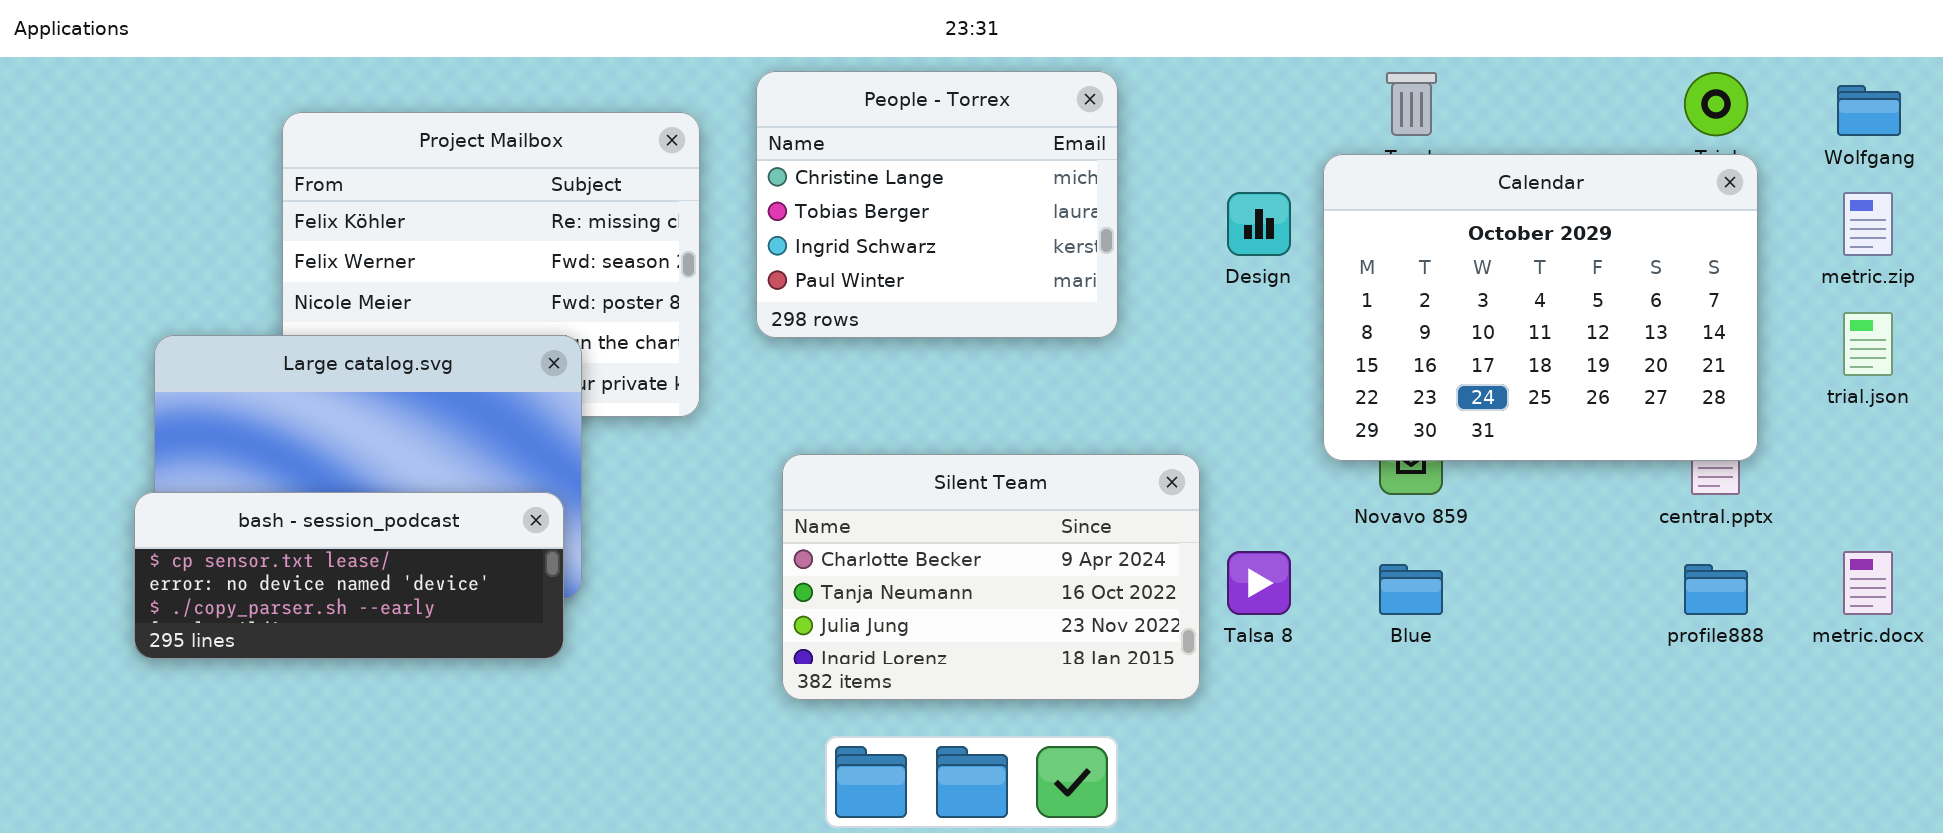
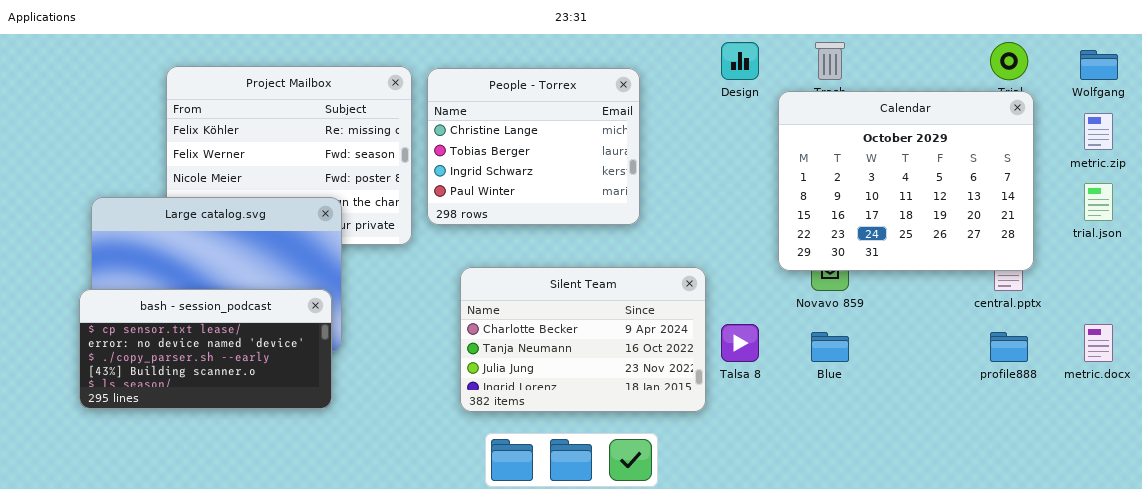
People - Torrex: [756,71,1118,338] -> [427,68,640,225], moved
Design: [1227,192,1291,256] -> [721,42,759,80], moved
bash - session_podcast: [134,492,564,659] -> [79,289,332,409], resized

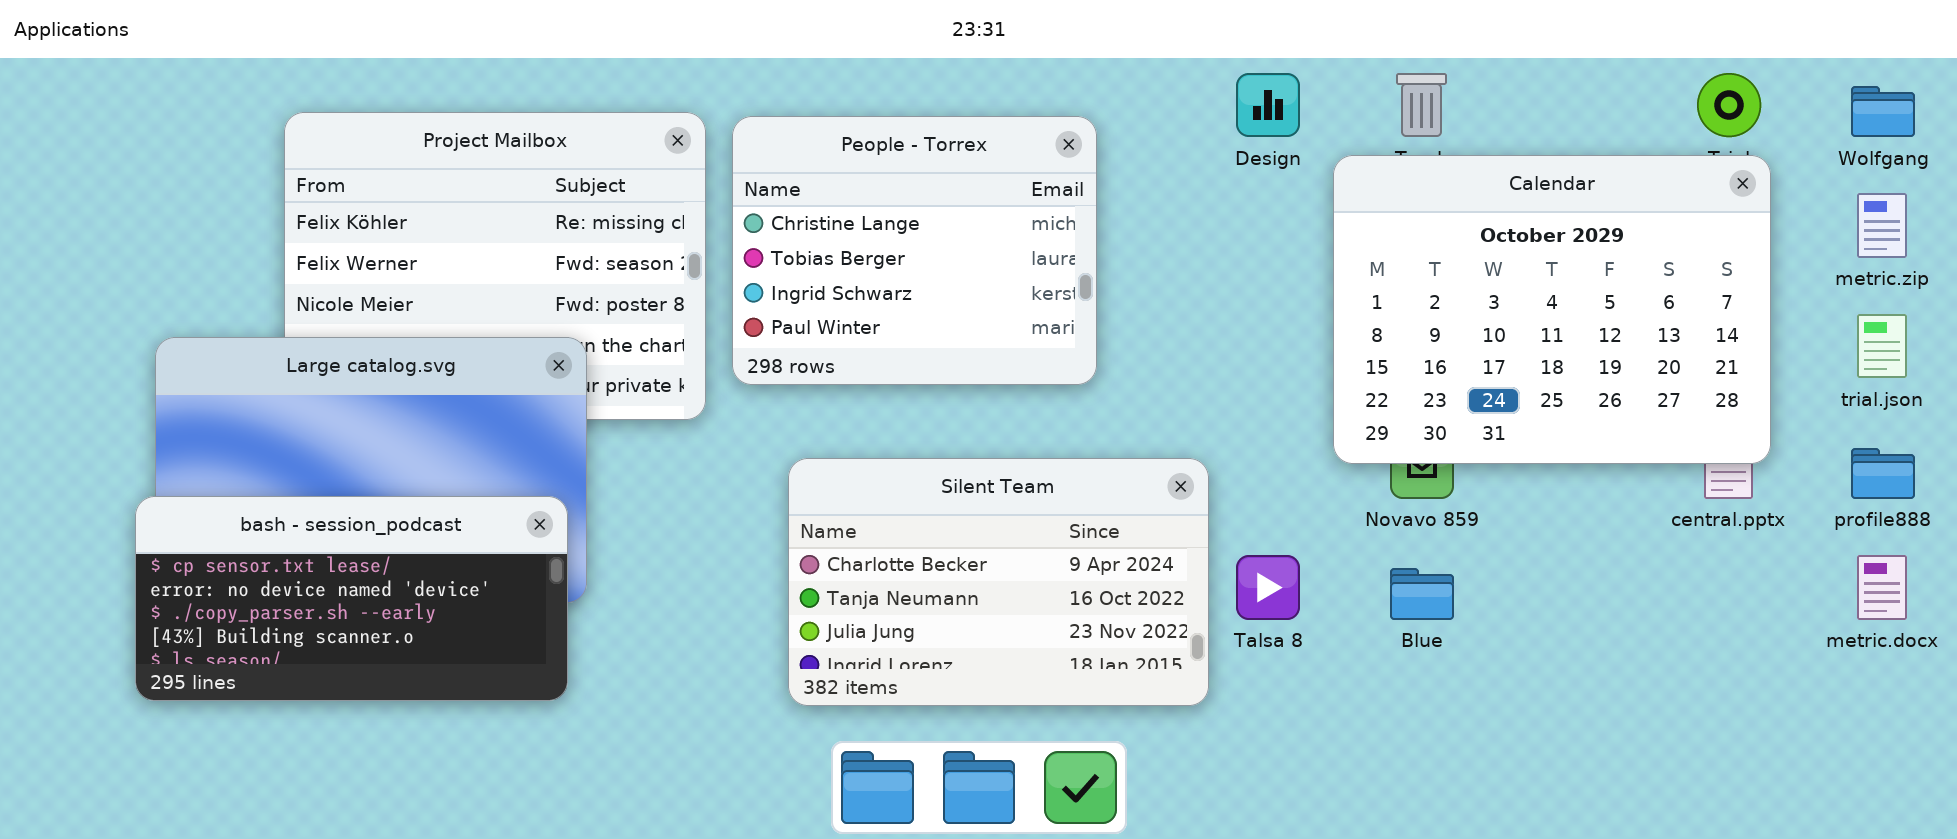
profile888: [990,332,1028,362] -> [1851,448,1915,499], moved

